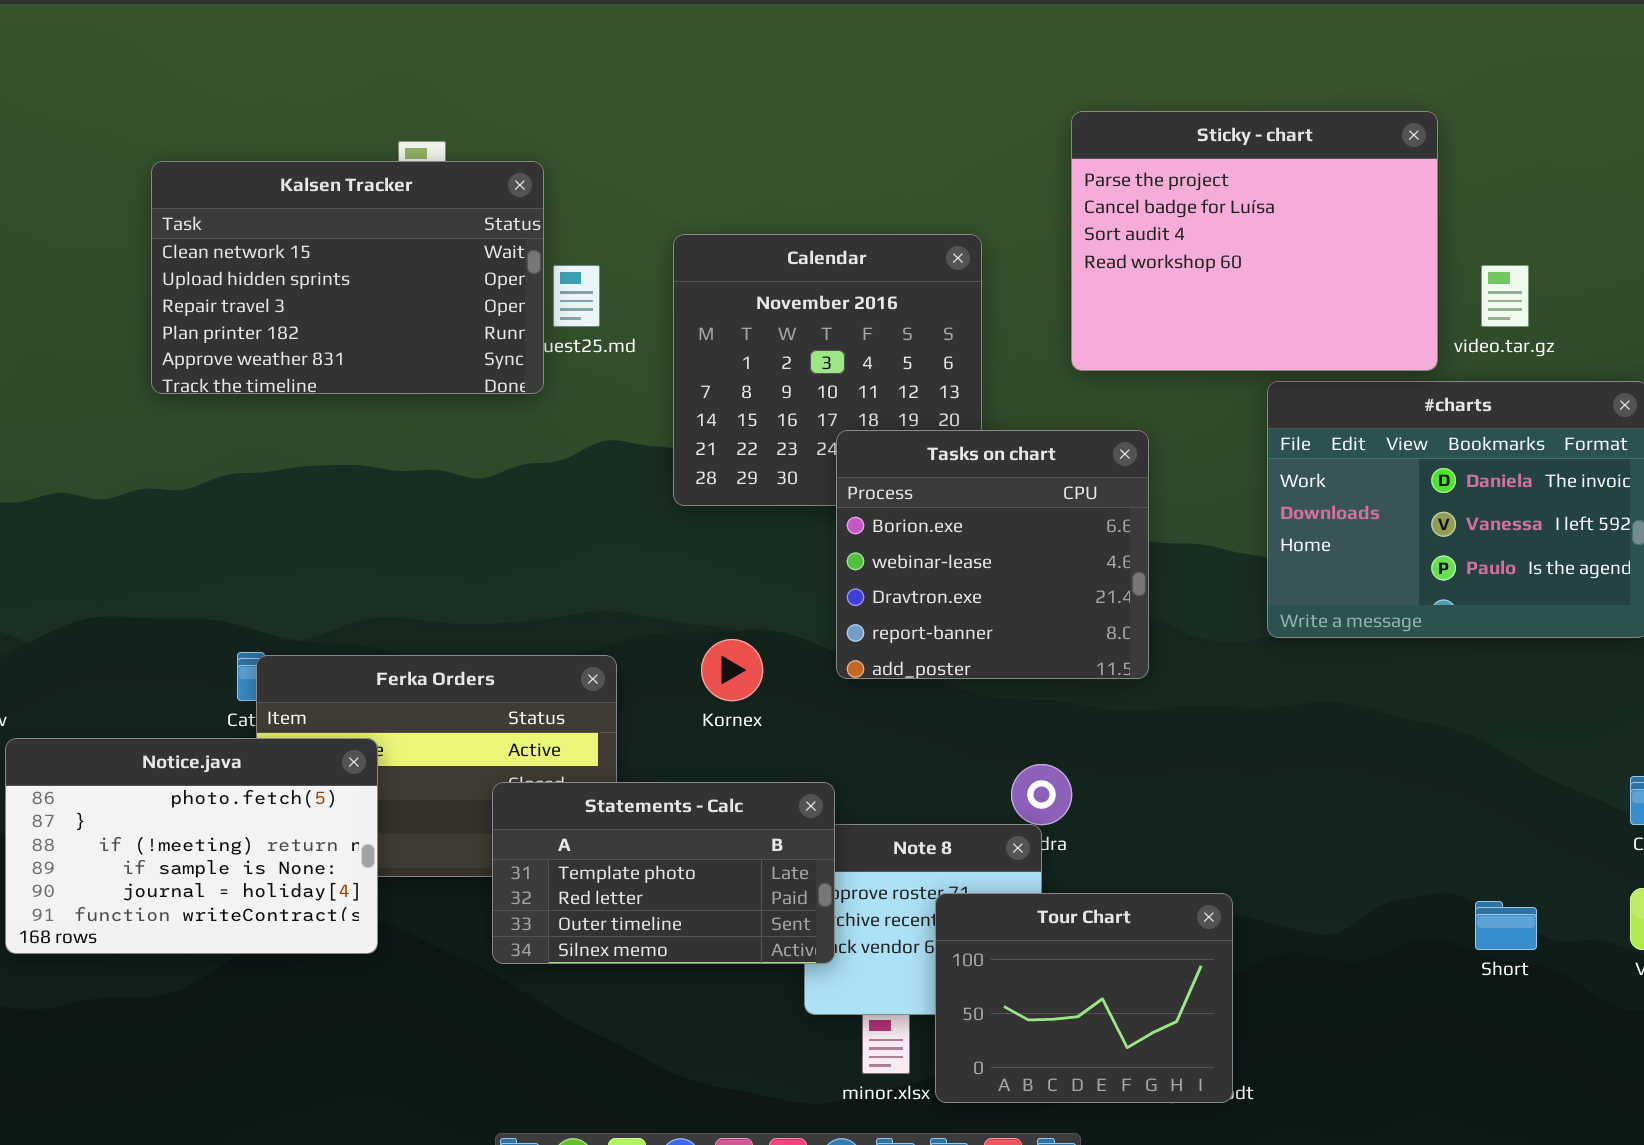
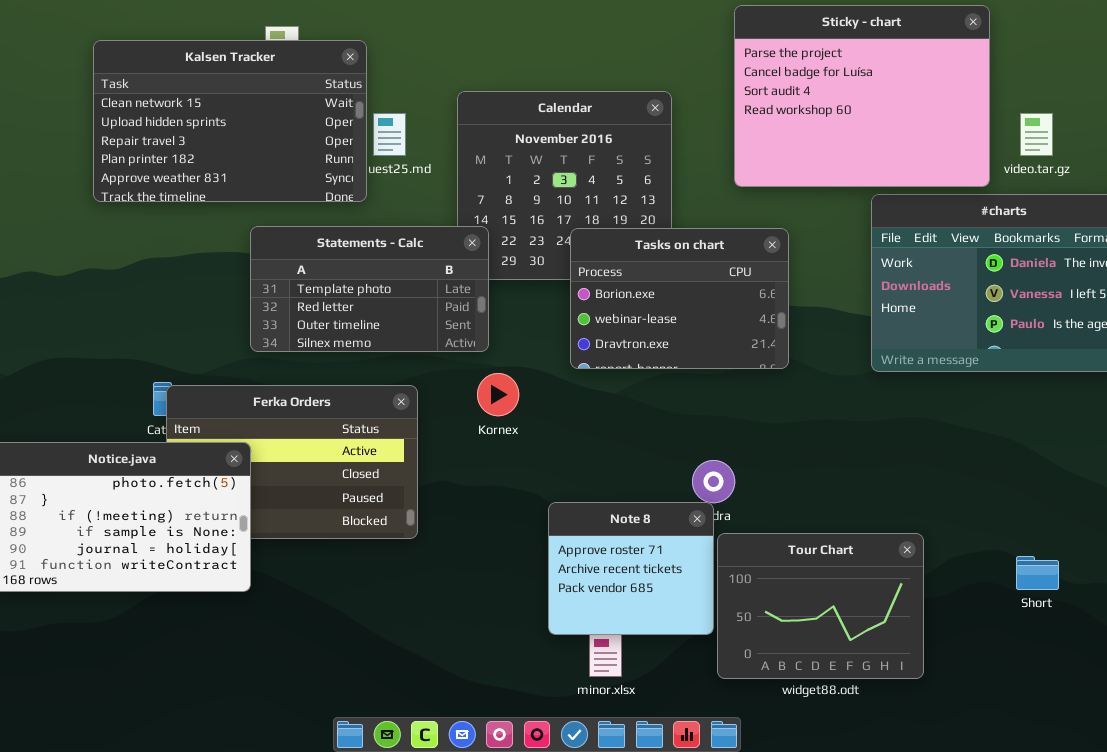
Tasks on chart: [836,430,1149,679] -> [570,228,789,369], resized
Statements - Calc: [492,782,835,964] -> [250,226,489,352], moved
Tour Chart: [935,893,1233,1103] -> [717,533,924,679], moved

